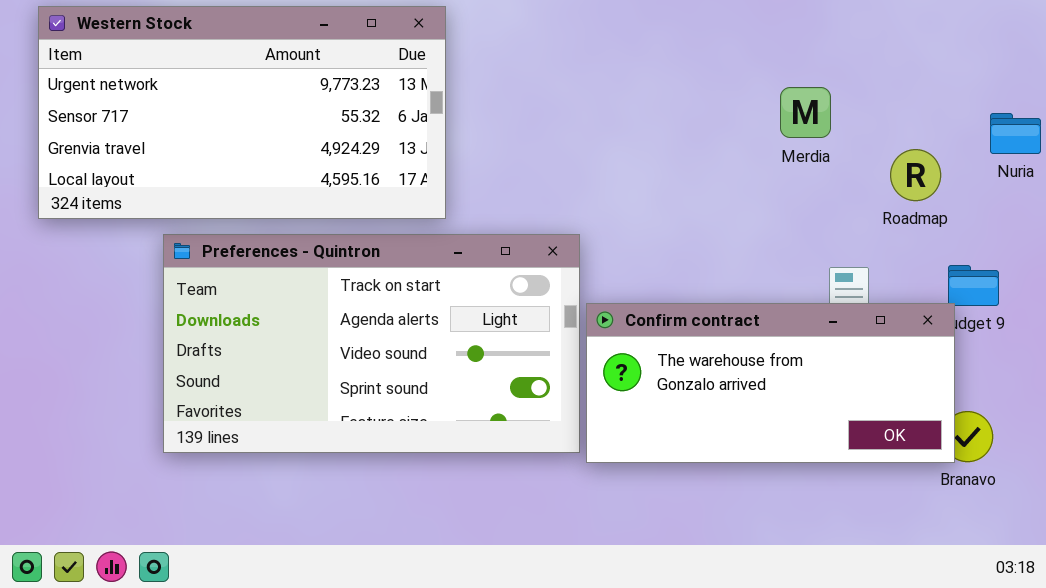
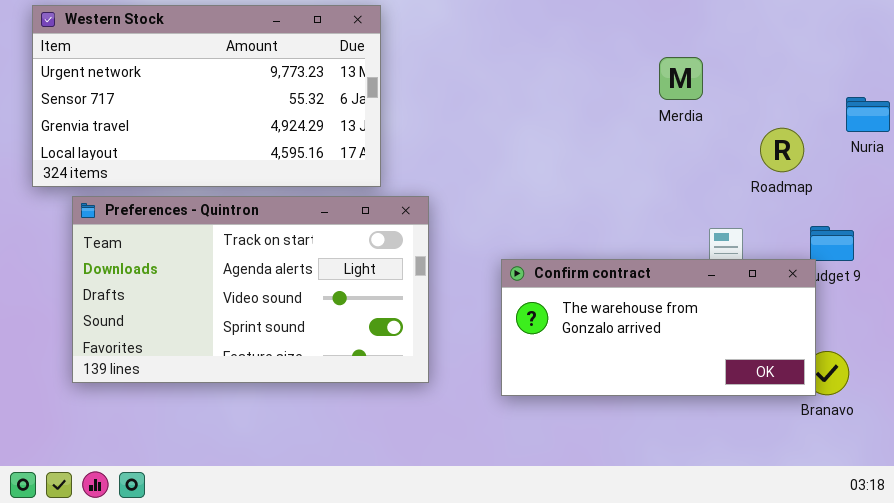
Merdia: [780,87,831,138] -> [659,57,703,100], moved
Preferences - Quintron: [163,234,580,453] -> [72,196,429,383], moved

